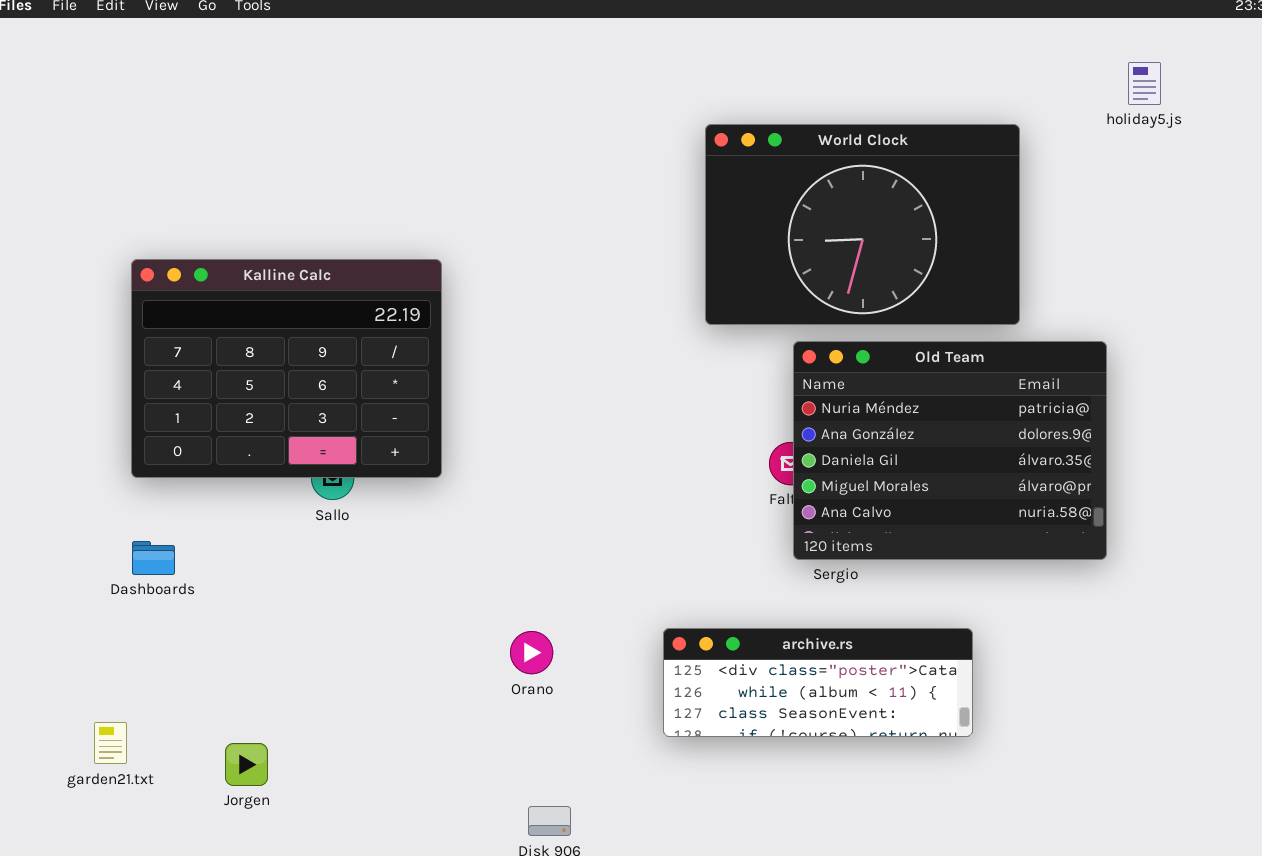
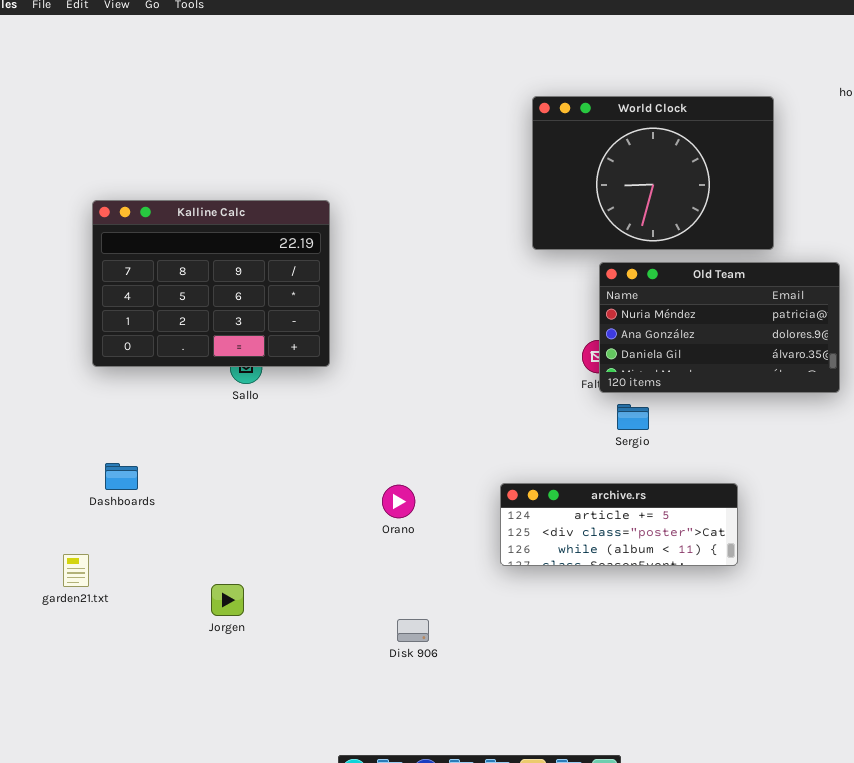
Old Team: [793,341,1107,560] -> [599,262,840,393], resized
Dashboards: [132,541,175,575] -> [105,463,138,490], moved
archive.rs: [663,628,973,737] -> [500,483,738,566], scrolled up 1 row
Jorgen: [225,743,268,786] -> [211,584,244,616], moved

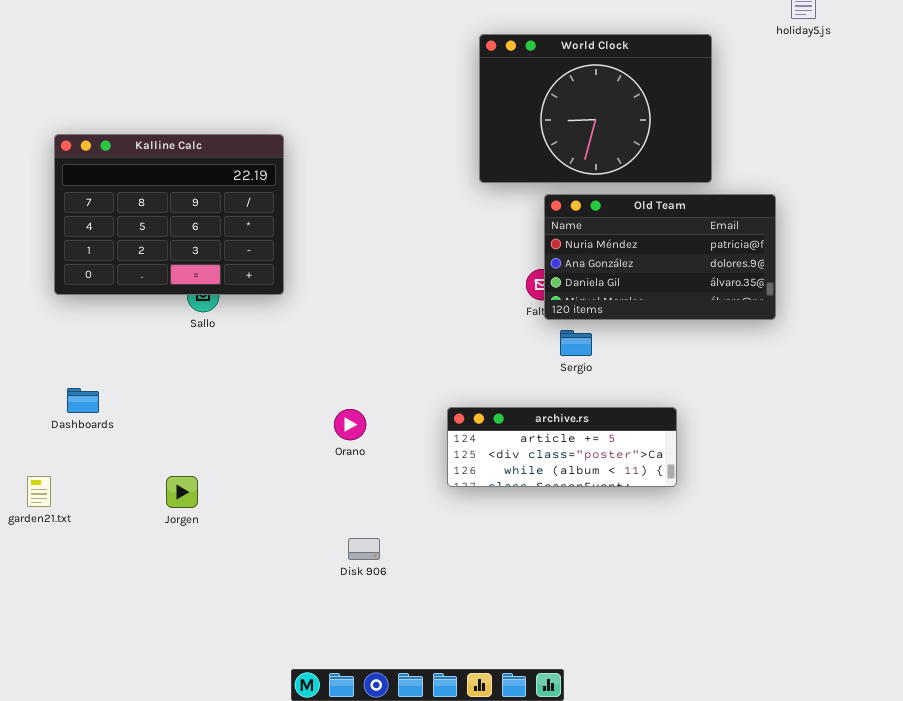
Jorgen: [211,584,244,616] -> [166,476,198,508], moved

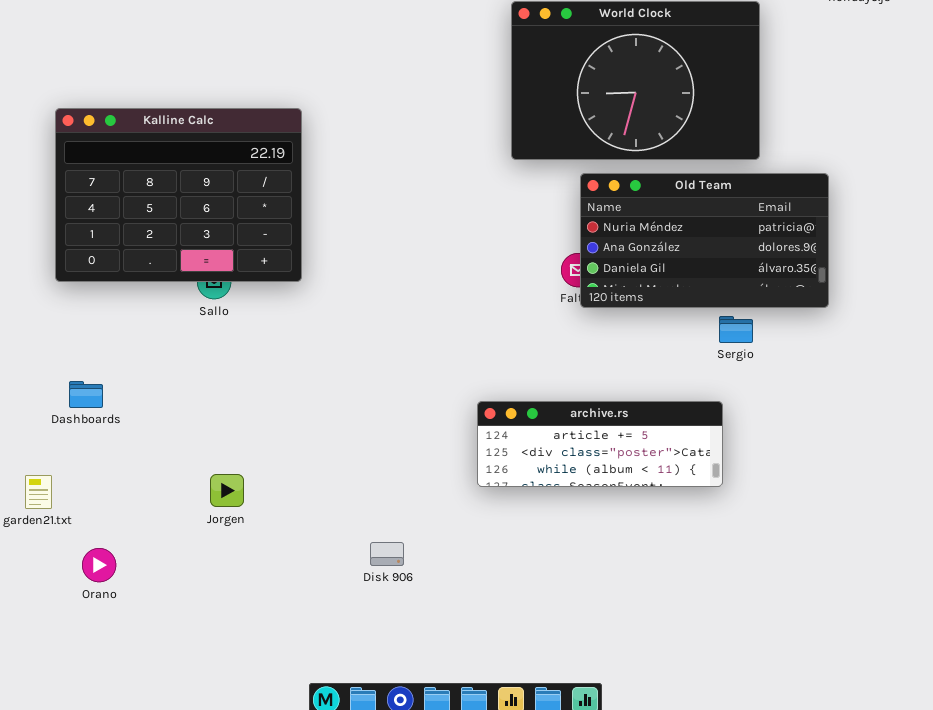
Sergio: [560,330,592,356] -> [719,316,753,343], moved
Orano: [334,409,366,440] -> [82,548,116,582], moved
Jorgen: [166,476,198,508] -> [210,474,244,507], moved

